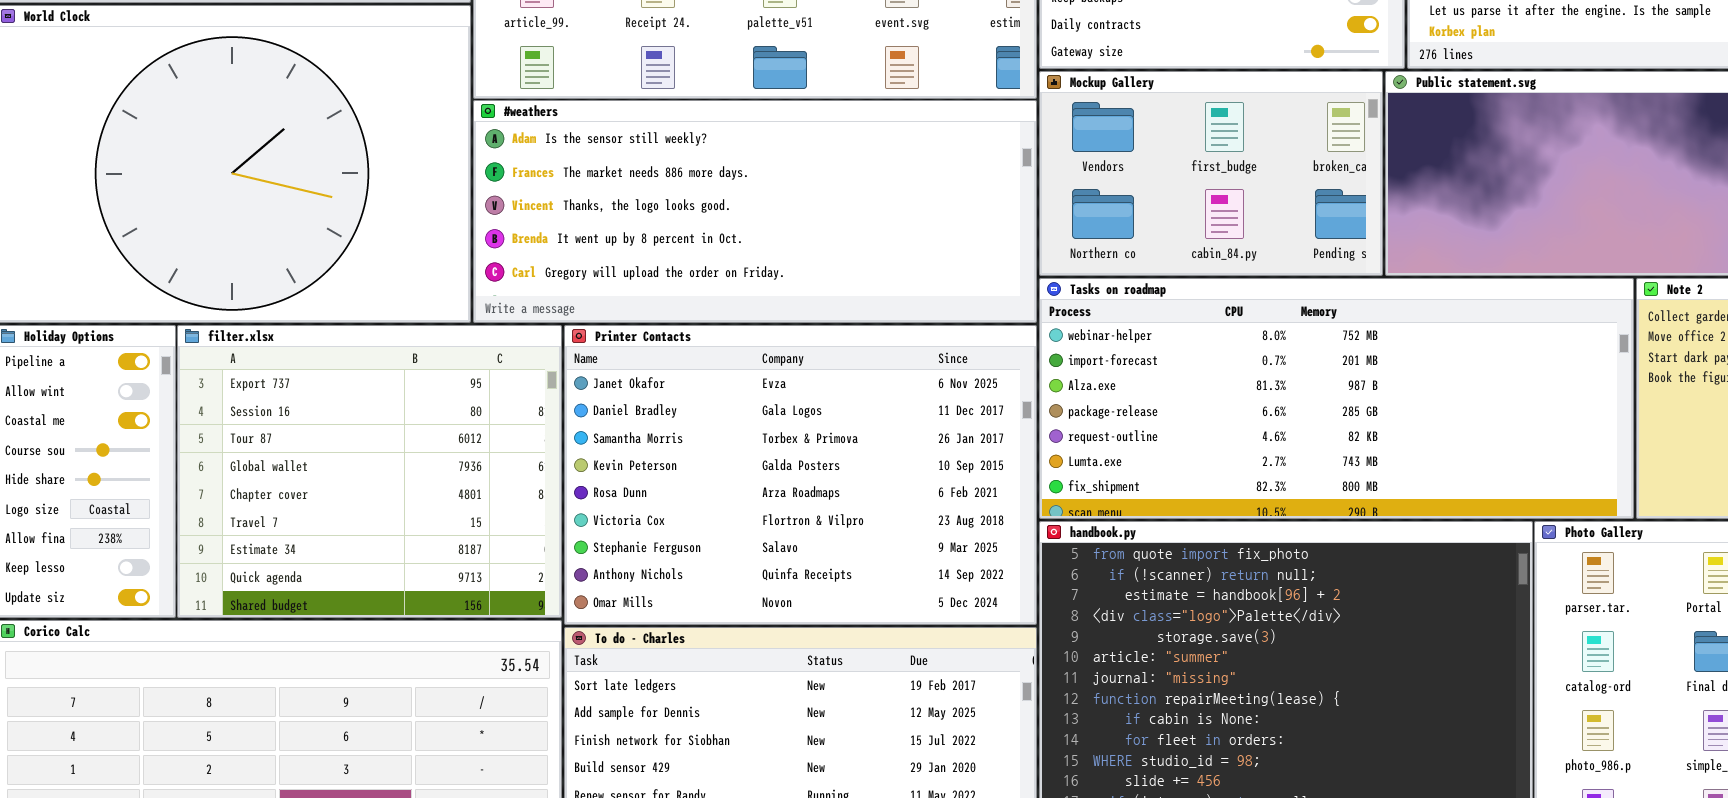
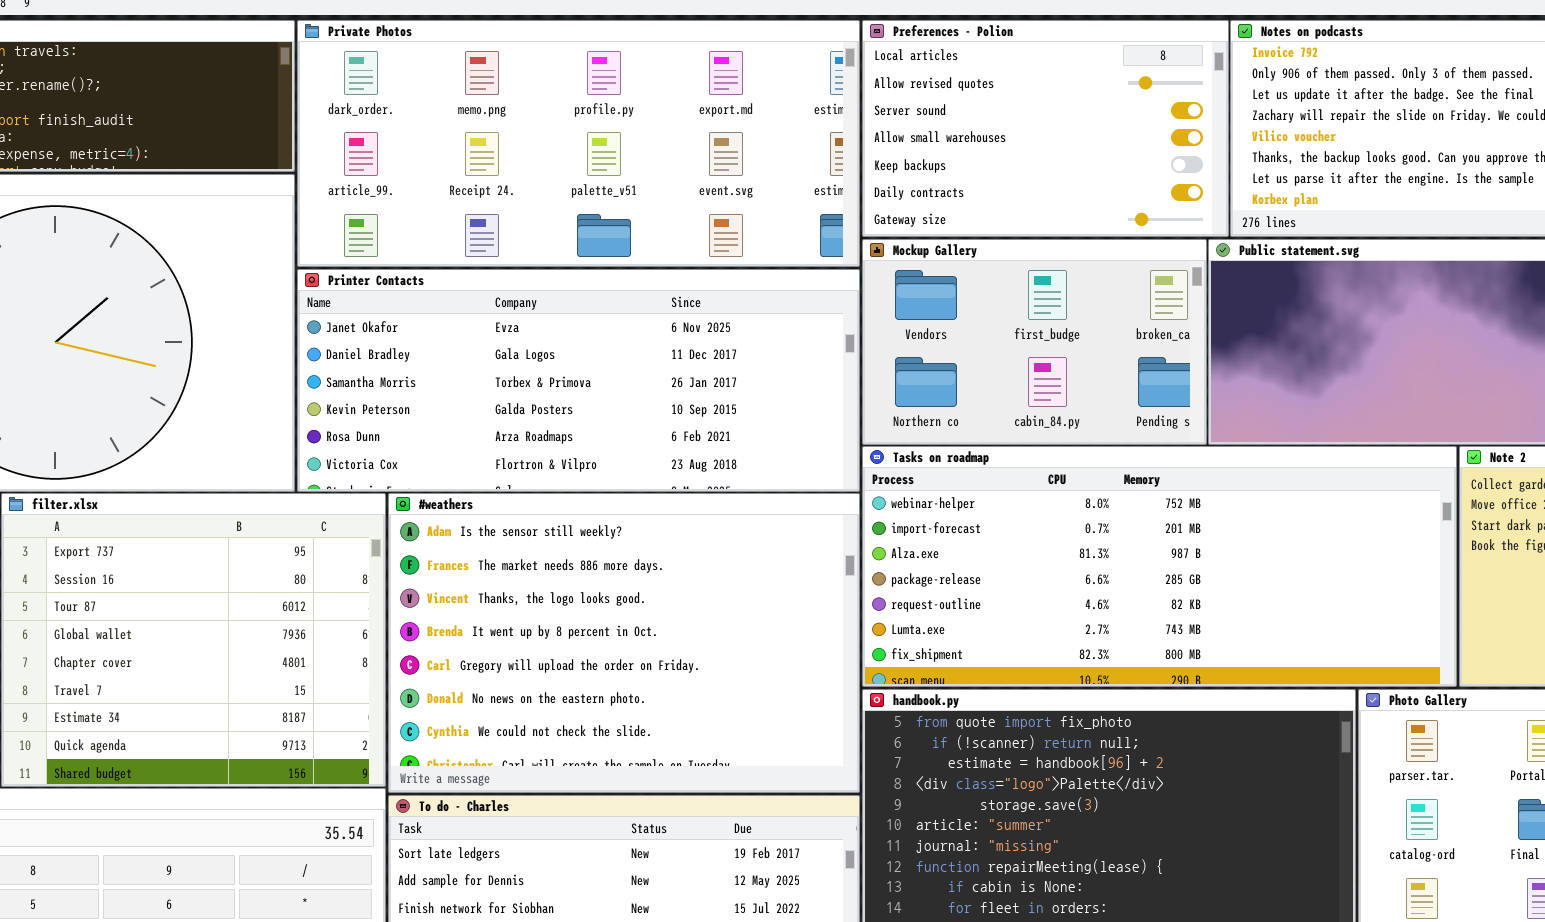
#weathers: [473,100,1037,323] -> [388,493,860,793], moved, resized
Printer Contacts: [564,325,1037,625] -> [297,269,860,492], moved, resized

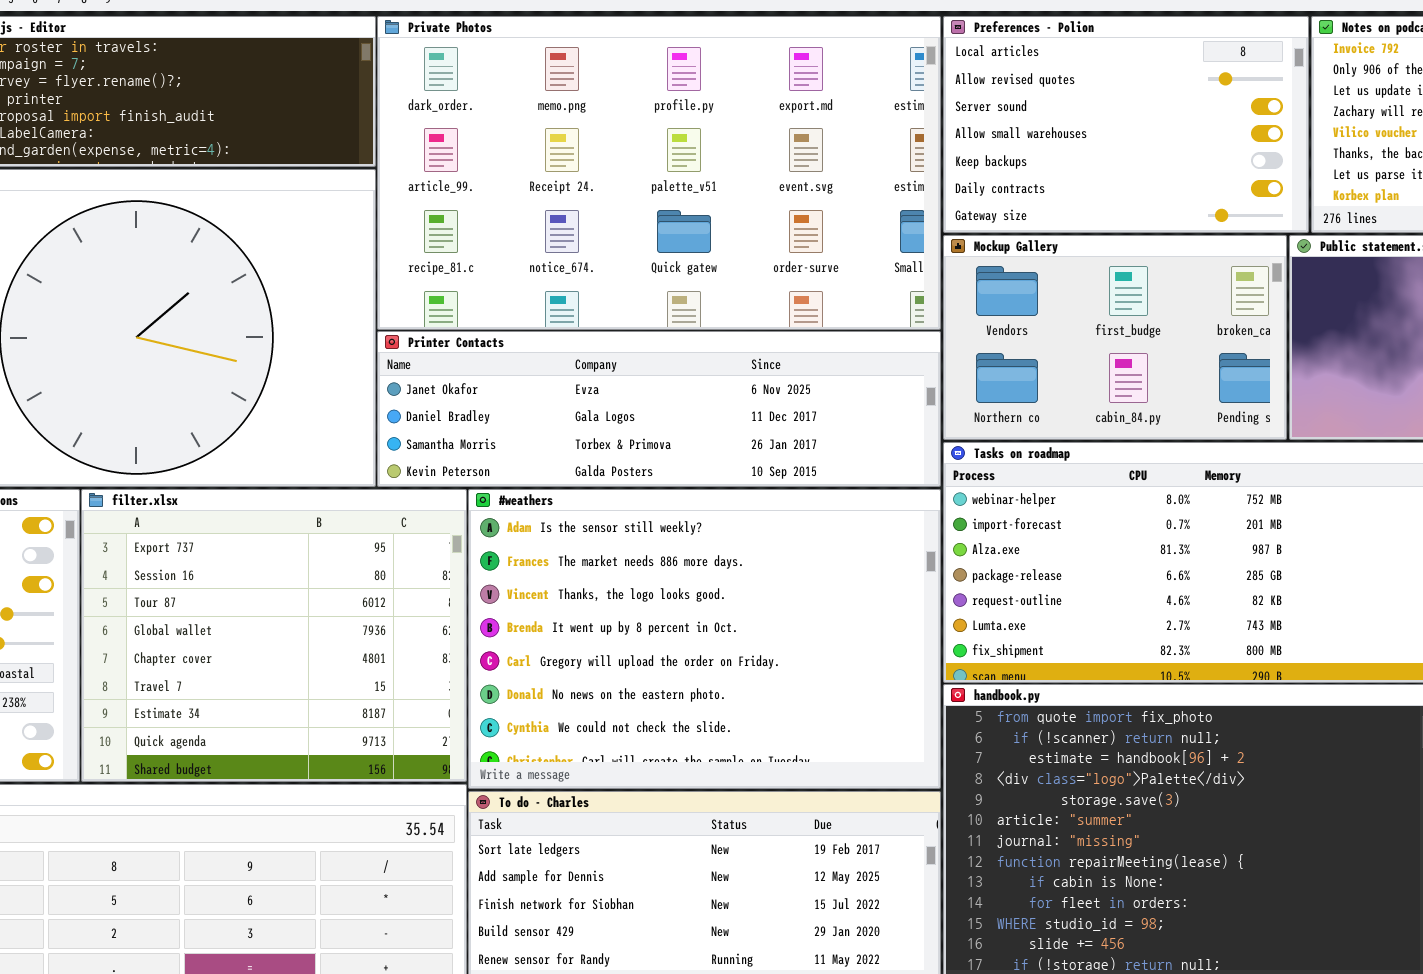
Private Photos: [297,20,860,267] -> [377,16,941,330], resized
Printer Contacts: [297,269,860,492] -> [377,331,941,487], resized

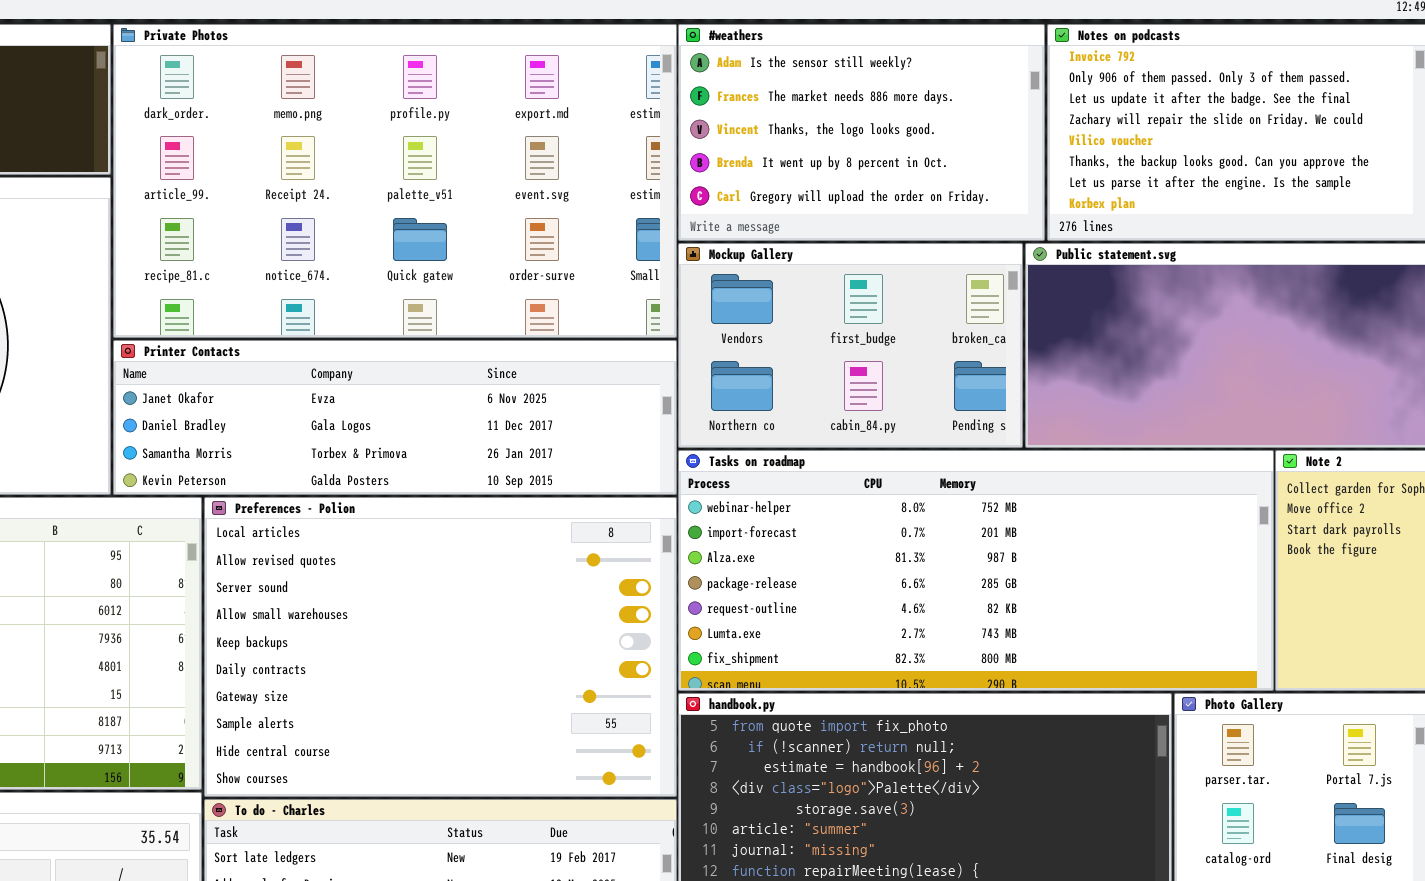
Preferences - Polion: [943,16,1309,233] -> [204,497,677,797], moved, resized
#weathers: [468,489,941,789] -> [678,24,1045,241], moved, resized

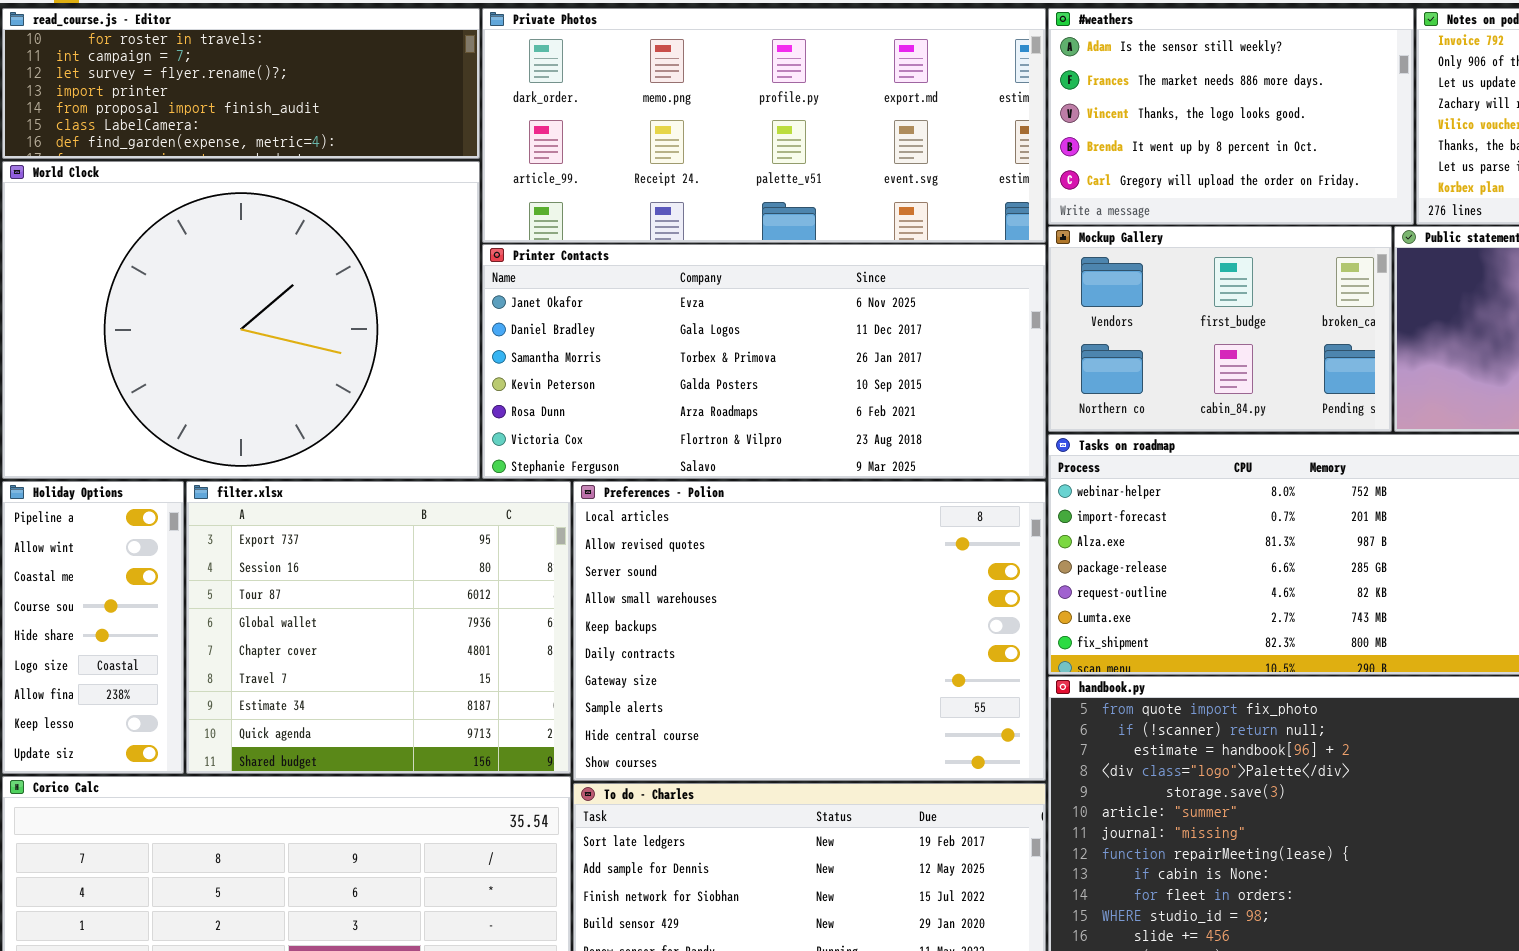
Private Photos: [113,24,677,338] -> [482,8,1046,243], resized
Printer Contacts: [113,340,677,495] -> [482,244,1046,479], resized

